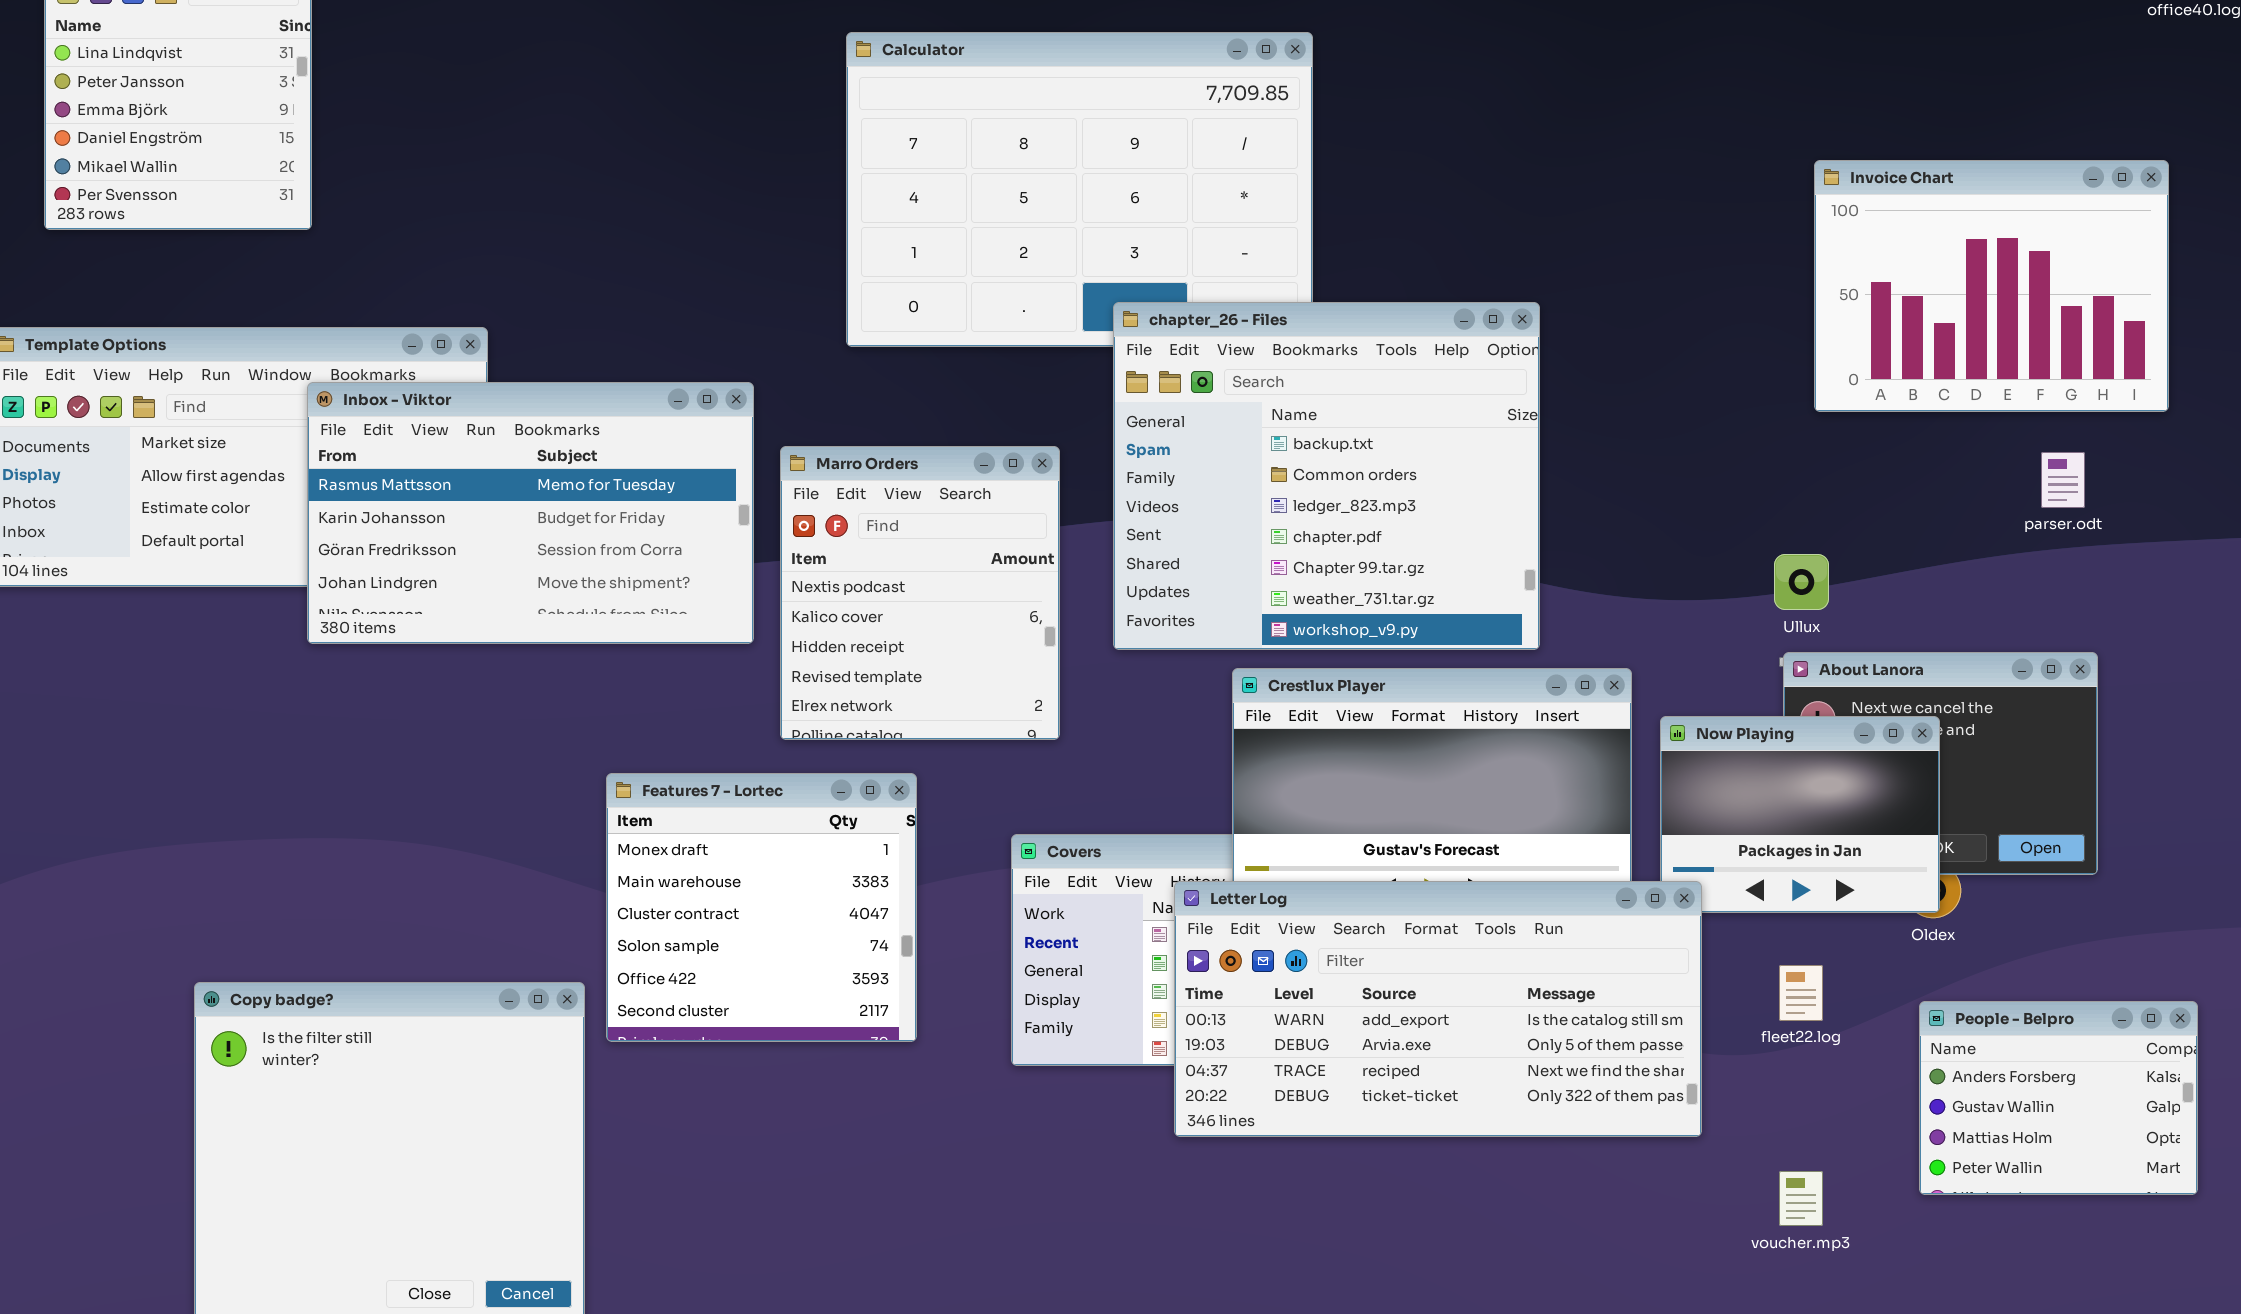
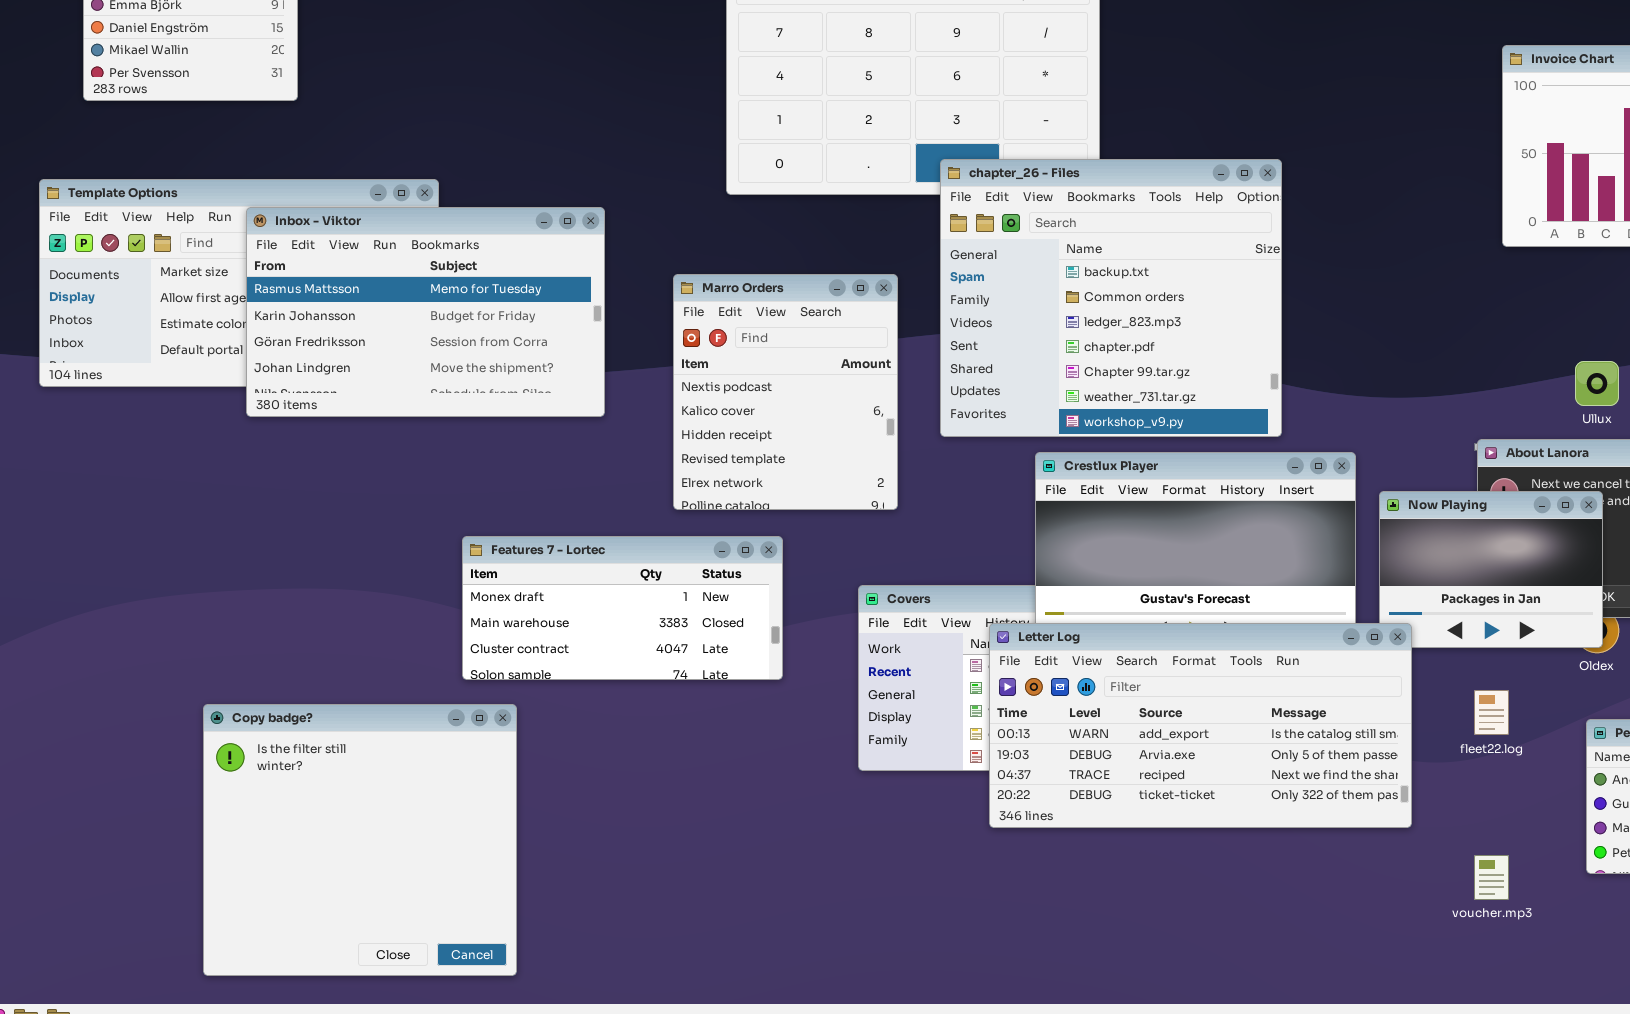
Inbox - Viktor: [307,382,754,644] -> [246,207,605,417], moved
Ullux: [1774,554,1829,610] -> [1575,361,1619,406], moved
Features 7 - Lortec: [606,773,917,1042] -> [462,536,783,680], resized

